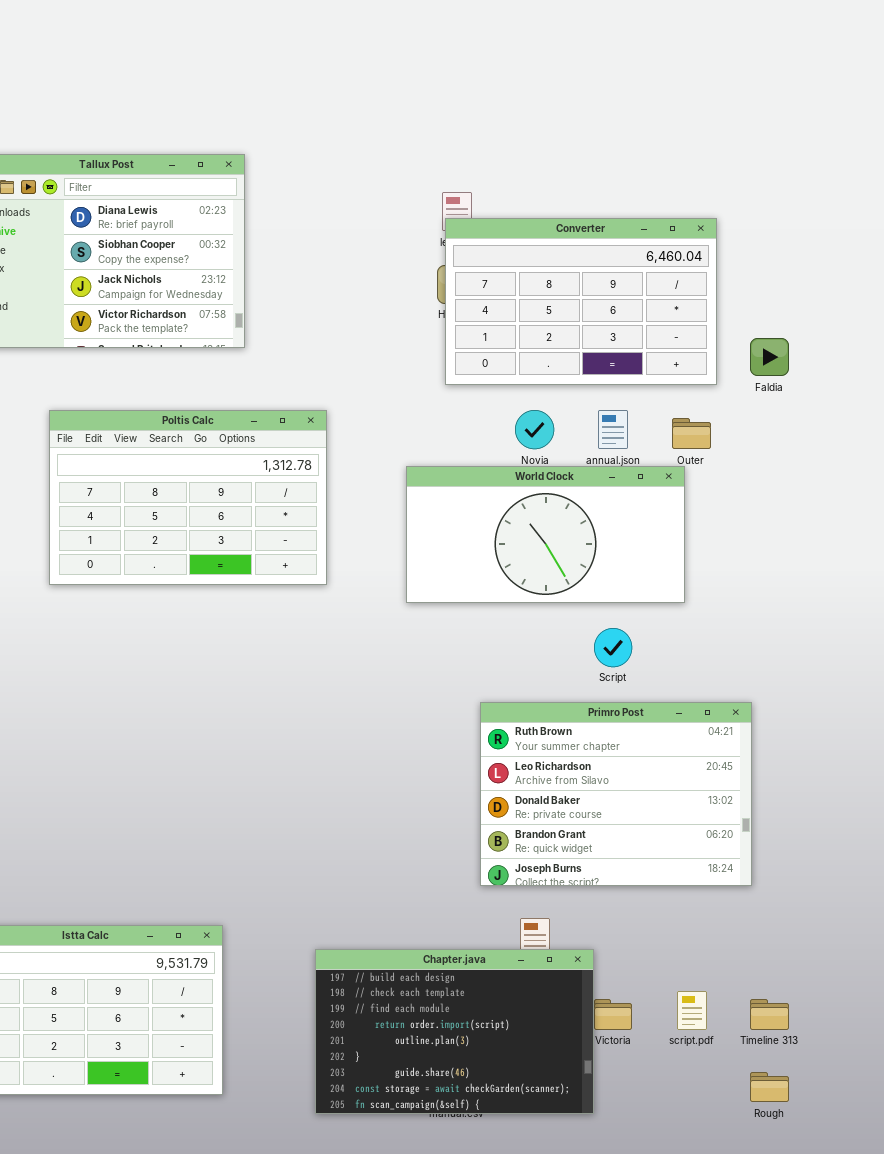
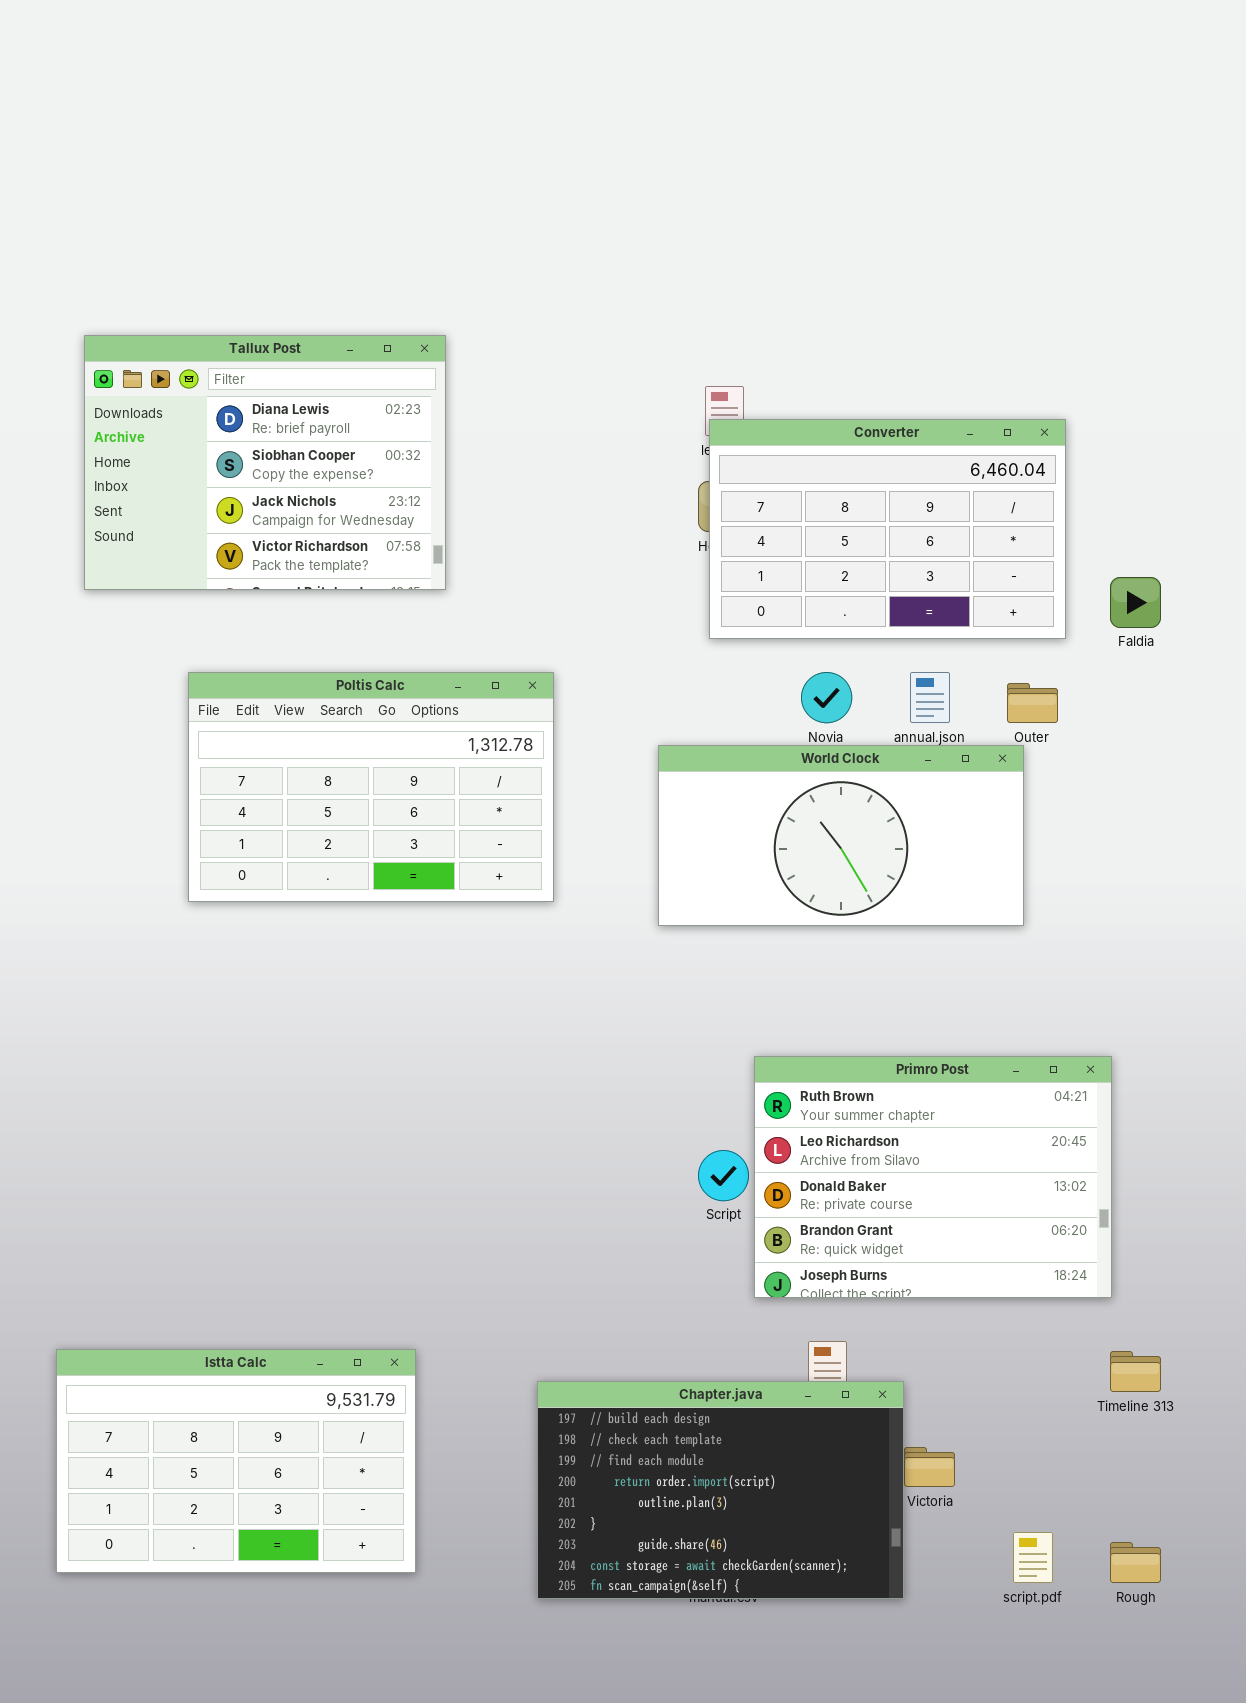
Script: [594,628,632,667] -> [698,1150,749,1201], moved
script.pdf: [677,991,707,1030] -> [1013,1532,1053,1583], moved
Timeline 313: [750,999,789,1030] -> [1110,1351,1161,1392], moved

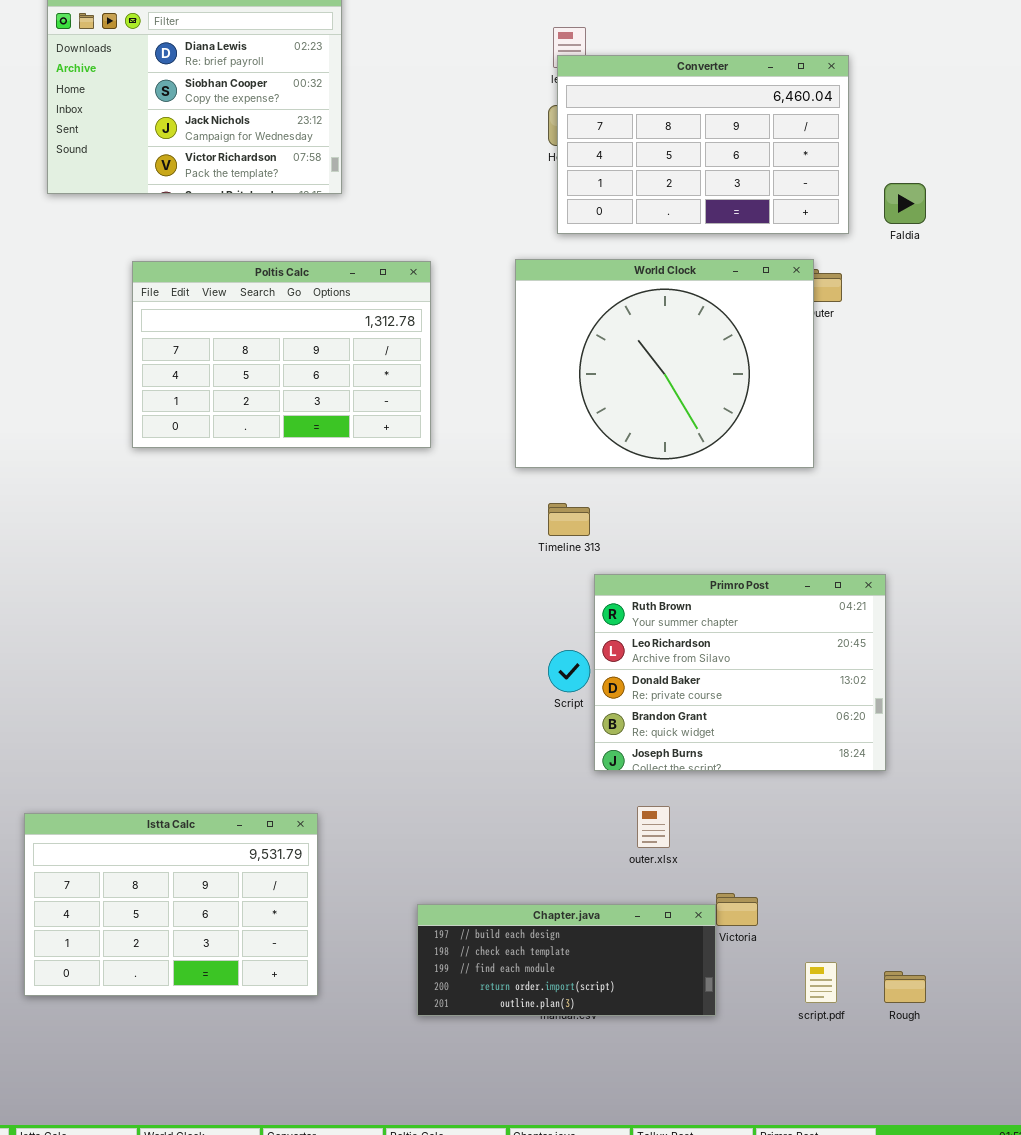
World Clock: [658,745,1024,926] -> [515,259,814,468], resized
Timeline 313: [1110,1351,1161,1392] -> [548,503,590,536], moved
Chapter.java: [537,1381,904,1599] -> [417,904,716,1016], resized

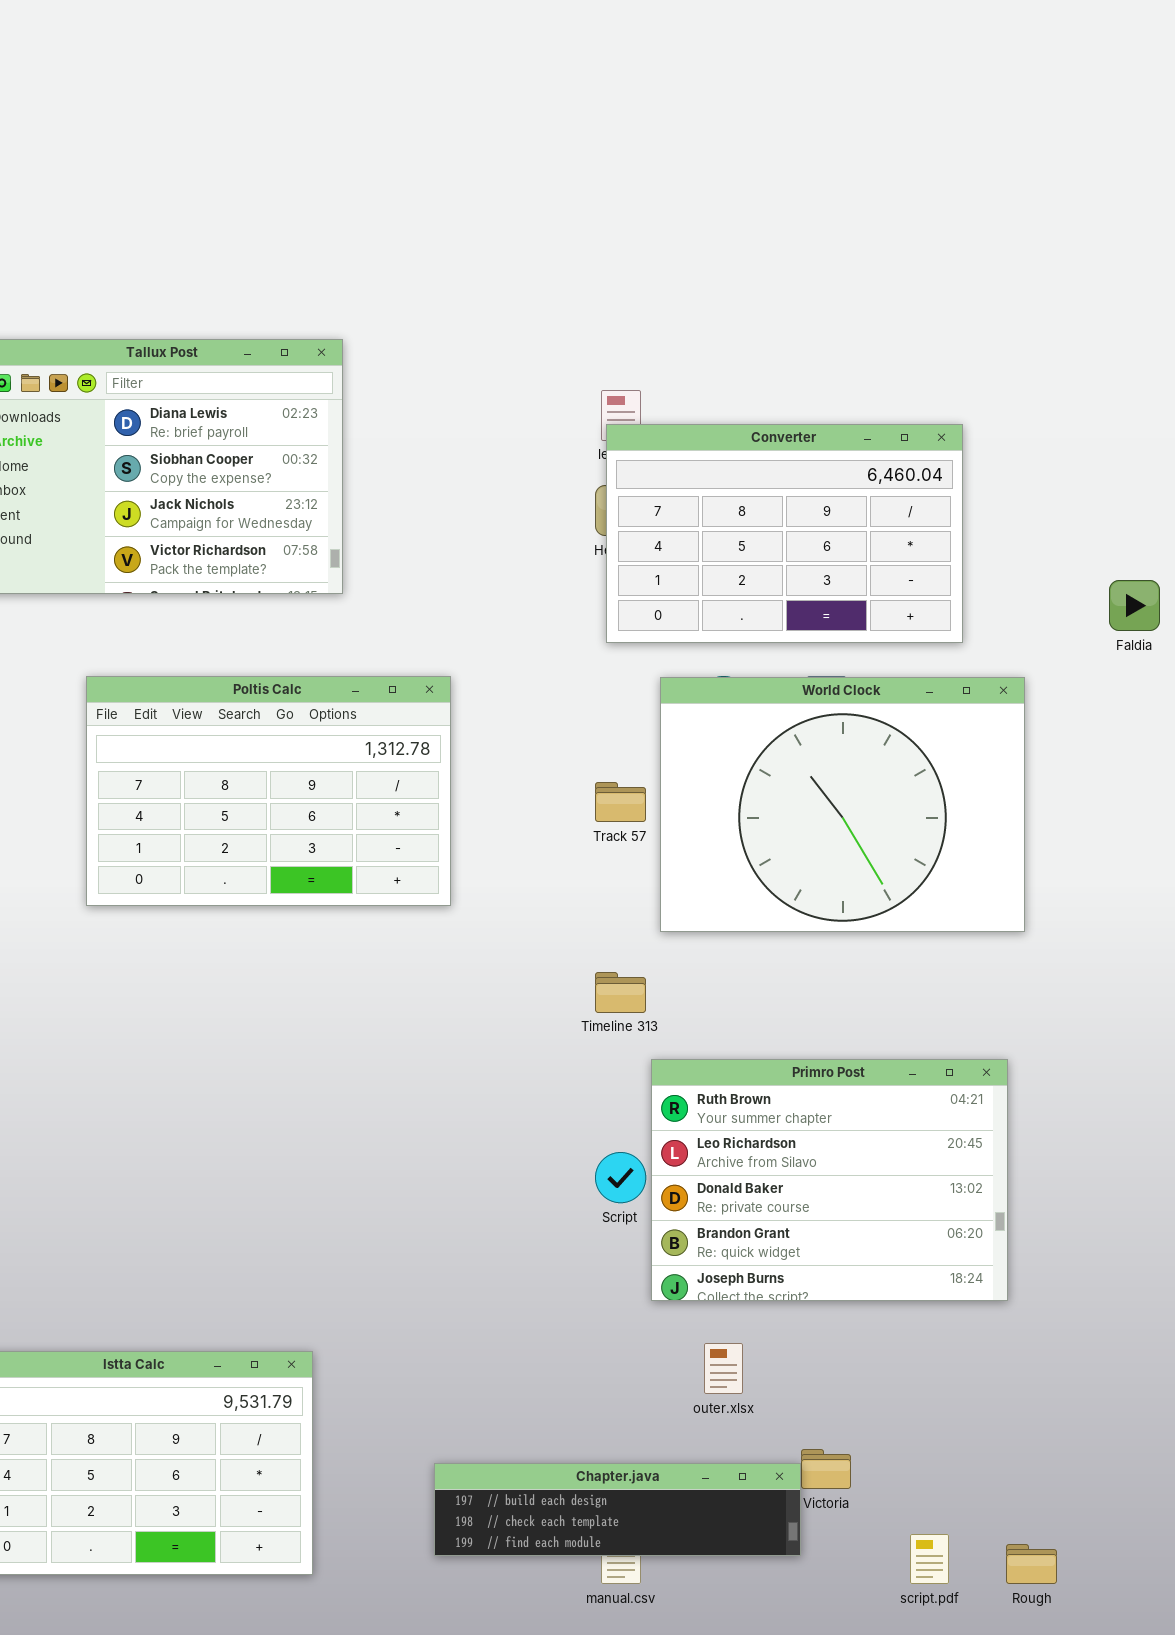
Faldia: [884,183,926,224] -> [1109,580,1160,631], moved
World Clock: [515,259,814,468] -> [660,677,1025,932], moved
Chapter.java: [417,904,716,1016] -> [434,1463,801,1556], resized

